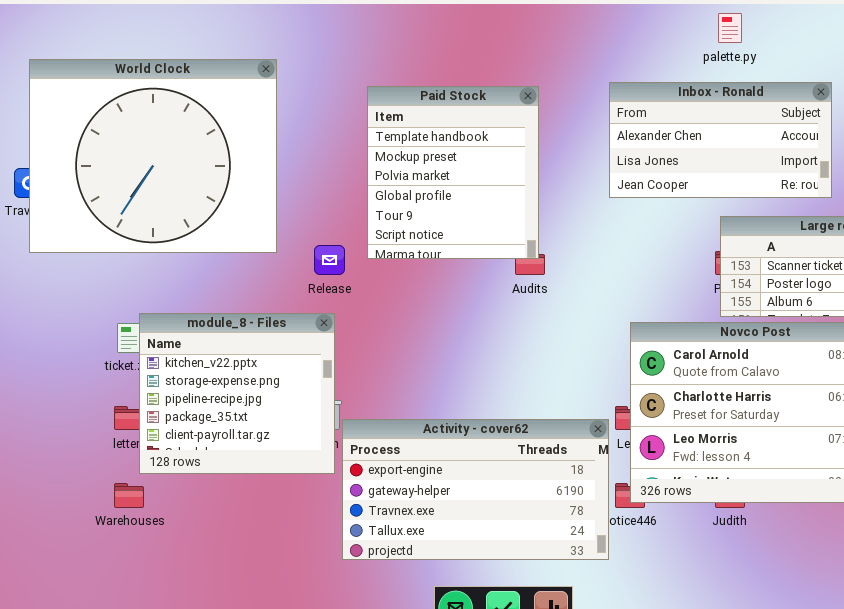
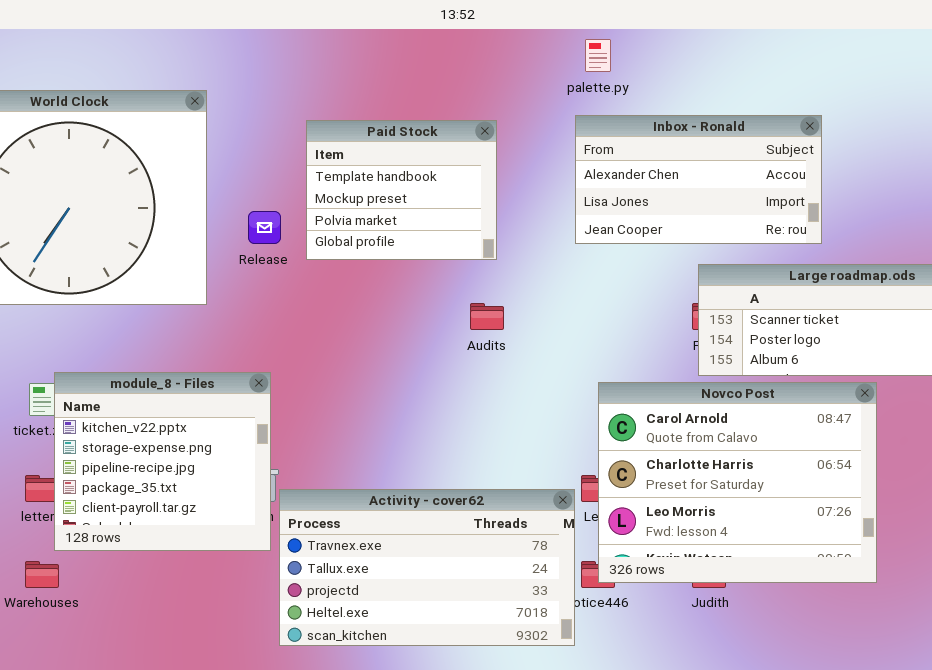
palette.py: [718,13,742,43] -> [585,39,611,72], moved
Paid Stock: [367,86,539,259] -> [306,120,497,260], resized
Release: [314,245,345,275] -> [248,211,281,244], moved
Activity - cover62: [342,419,609,560] -> [279,489,575,646], scrolled down 2 rows

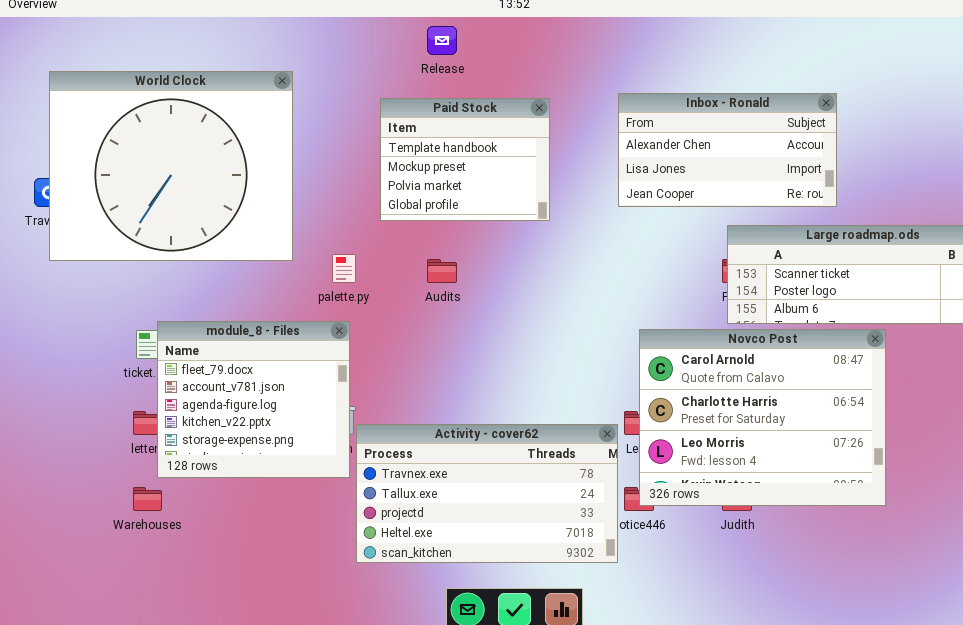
palette.py: [585,39,611,72] -> [332,254,356,283], moved
Release: [248,211,281,244] -> [427,26,457,55], moved
Audits: [470,303,504,330] -> [427,259,457,283], moved
module_8 - Files: [54,372,271,551] -> [157,321,350,478], scrolled up 3 rows

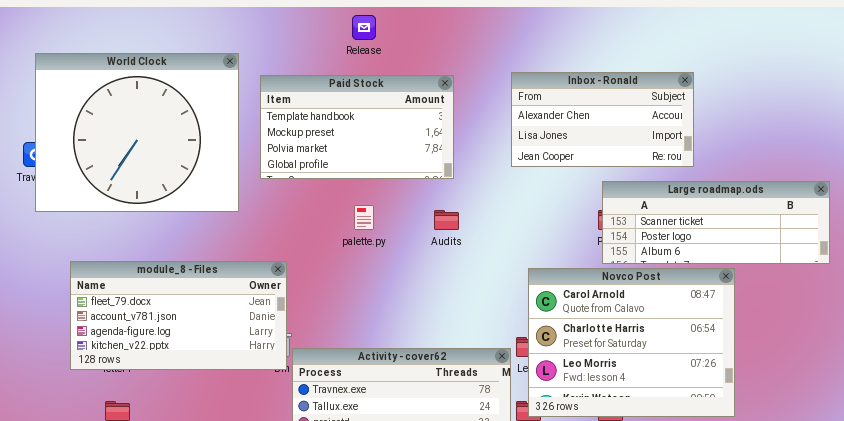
Paid Stock: [380,98,550,221] -> [260,75,454,179], resized
palette.py: [332,254,356,283] -> [354,205,374,230], moved
Audits: [427,259,457,283] -> [434,210,459,230], moved
module_8 - Files: [157,321,350,478] -> [70,261,287,370], resized

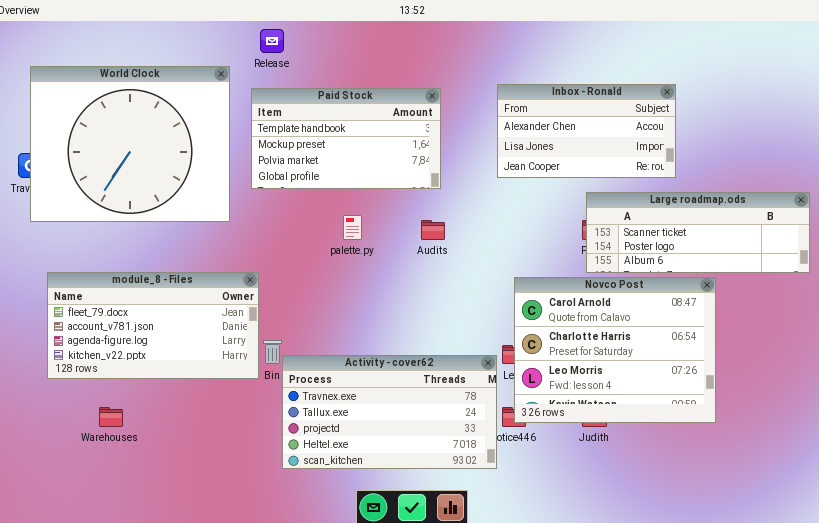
Release: [352,15,376,40] -> [260,29,284,53], moved
module_8 - Files: [70,261,287,370] -> [47,272,259,379], moved

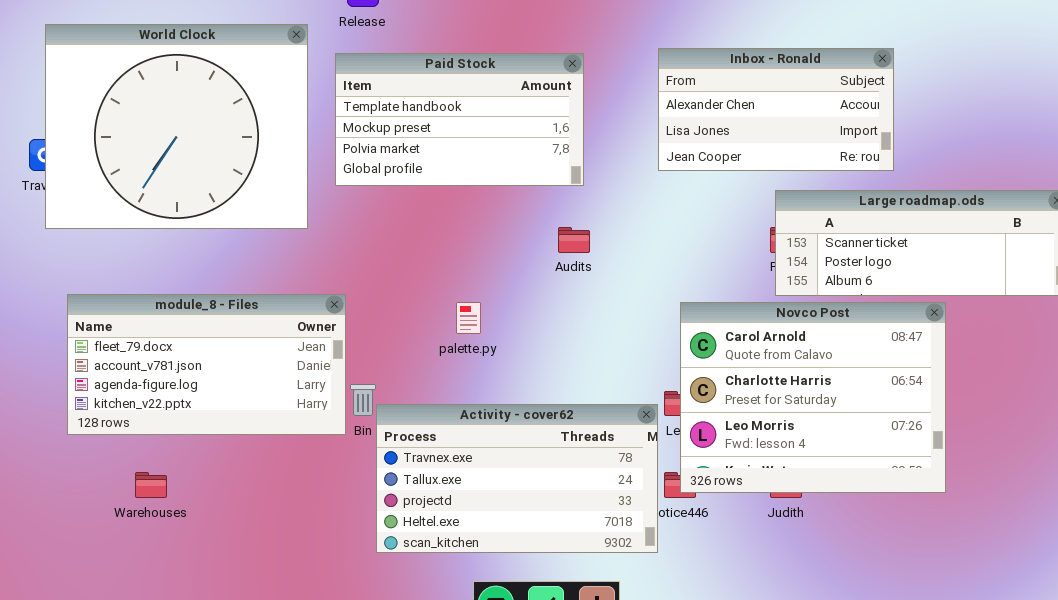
palette.py: [343,215,362,240] -> [456,302,481,334], moved

